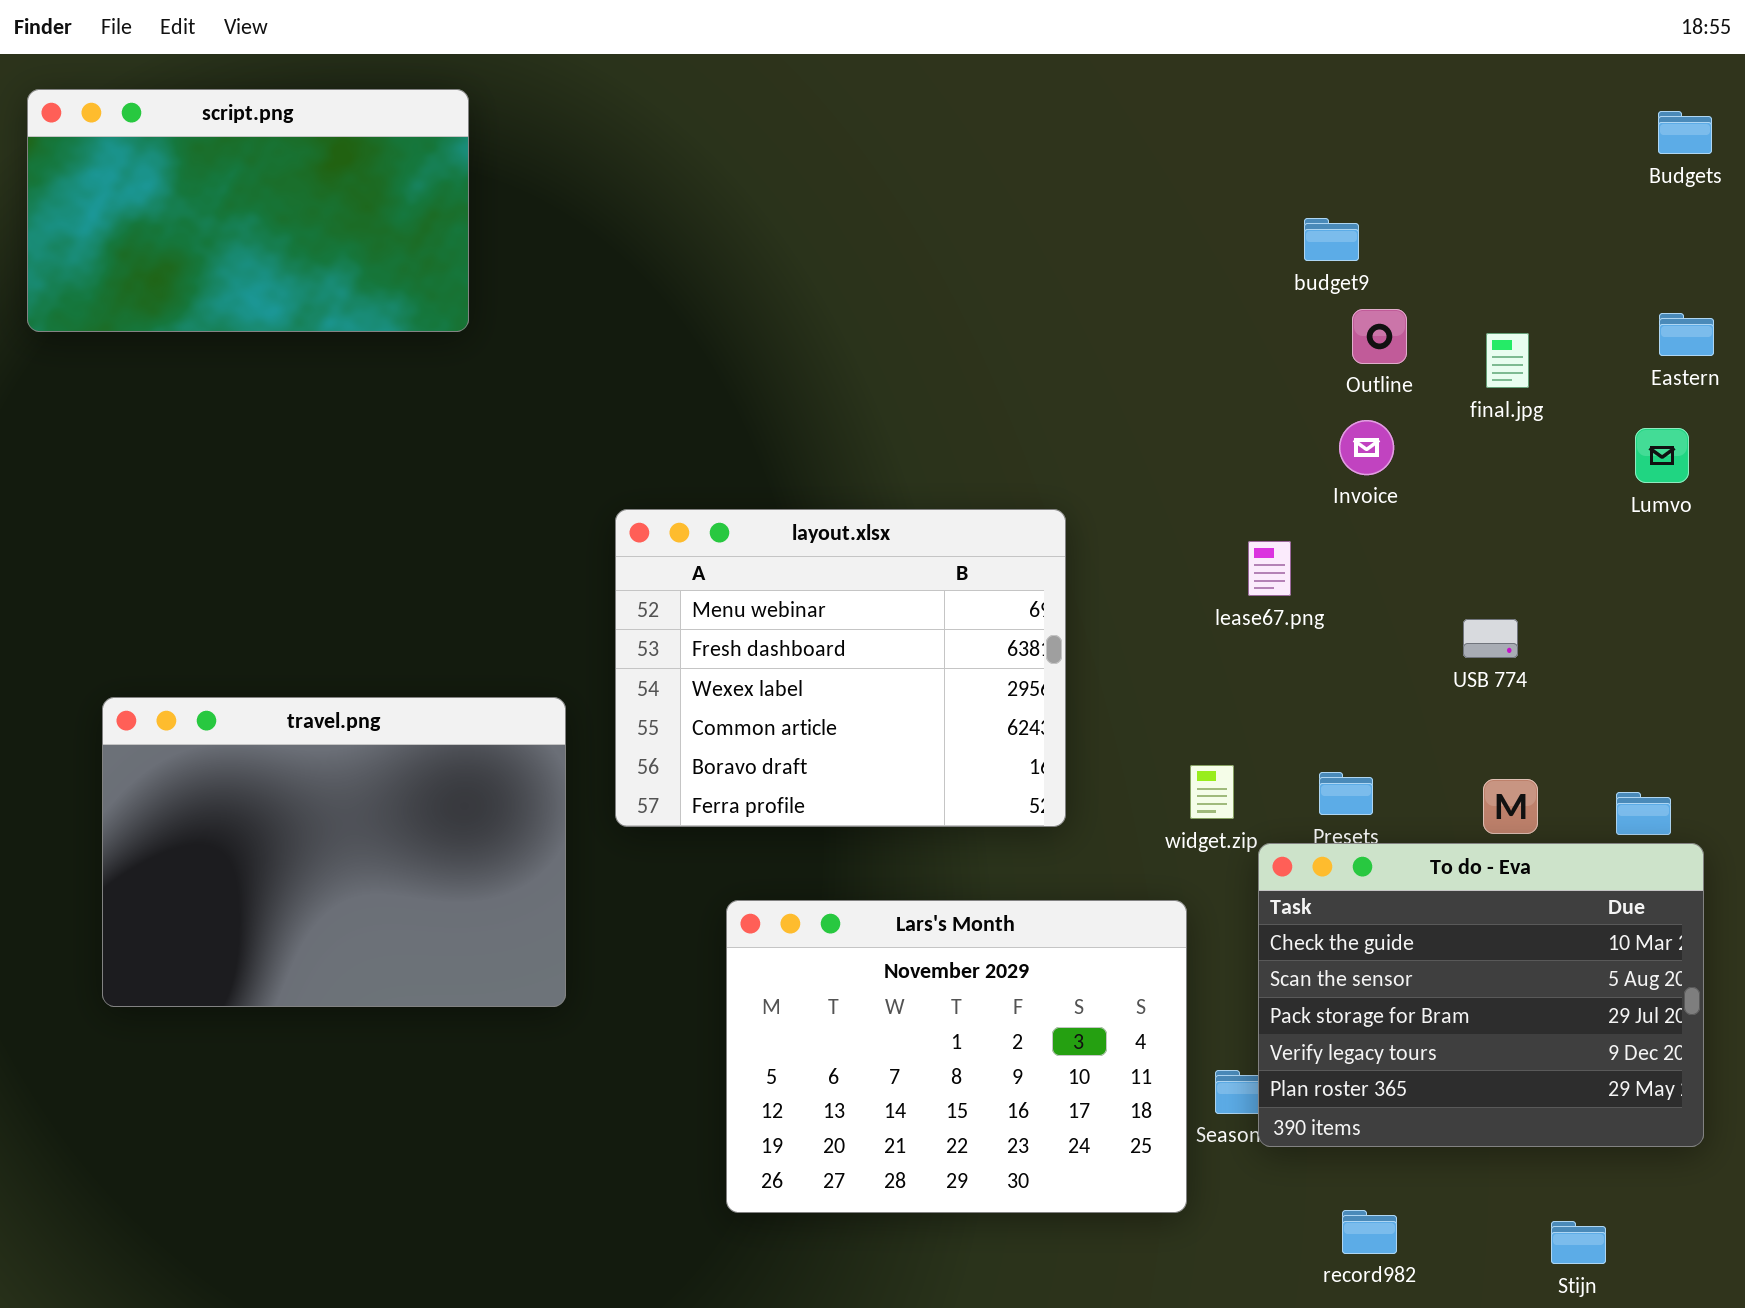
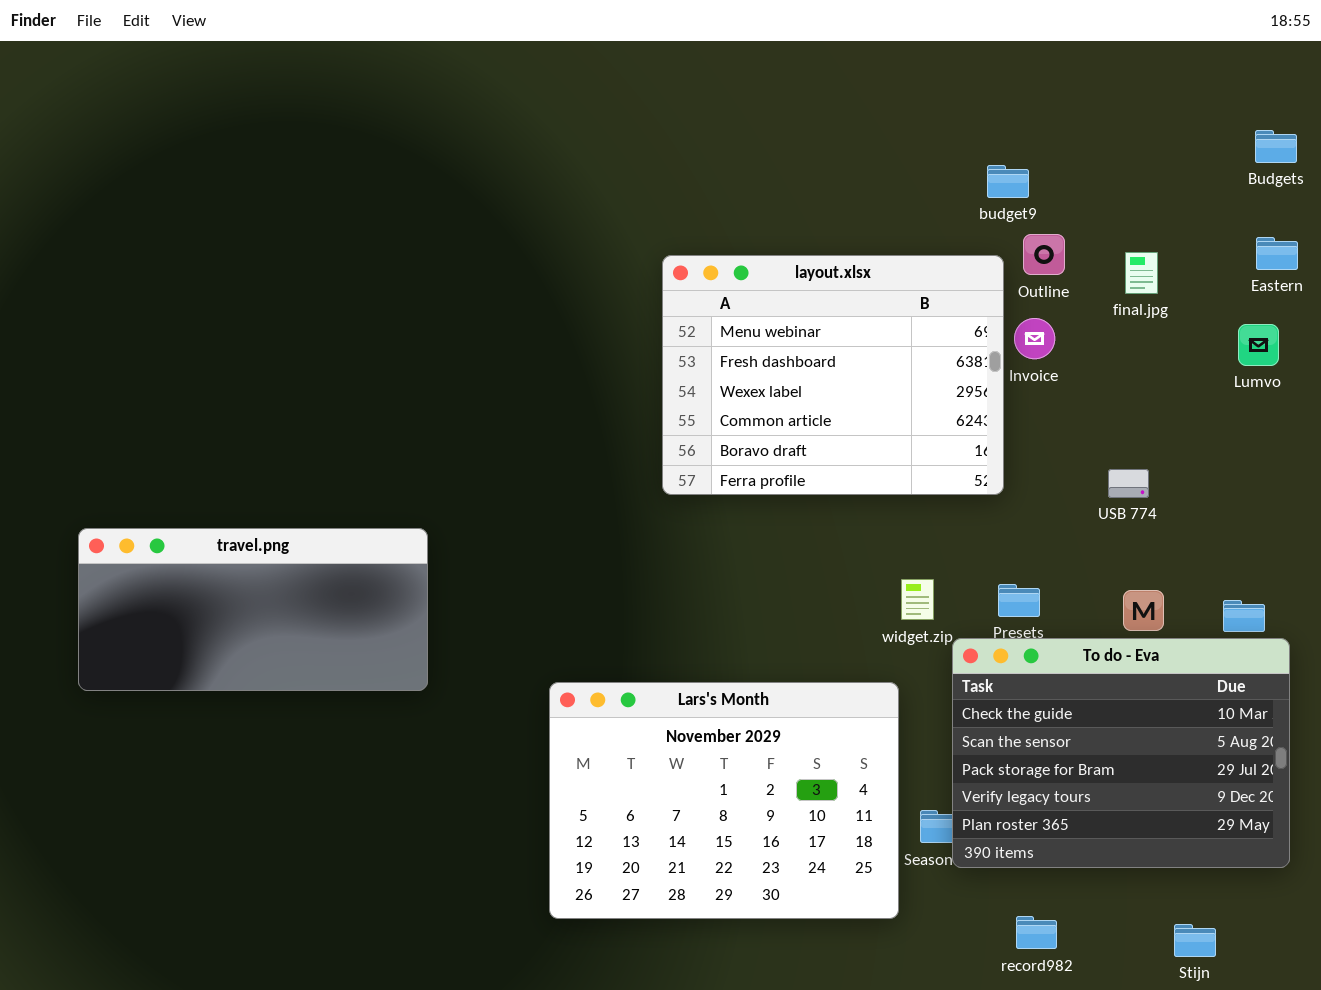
script.png: [27,89,469,332] -> none, closed
Budgets: [1658,111,1712,154] -> [1255,130,1297,163], moved
layout.xlsx: [615,509,1066,827] -> [662,255,1004,495], moved
travel.png: [102,697,566,1007] -> [78,528,428,691], resized

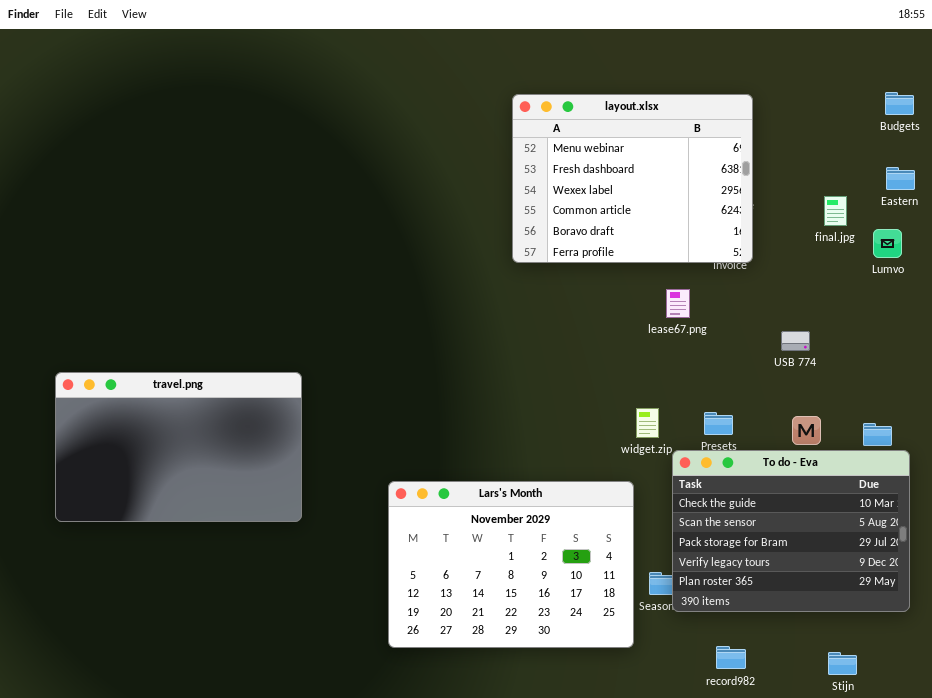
final.jpg: [1125,252,1158,294] -> [824,196,847,226], moved
layout.xlsx: [662,255,1004,495] -> [512,94,753,263], moved
travel.png: [78,528,428,691] -> [55,372,302,522], resized

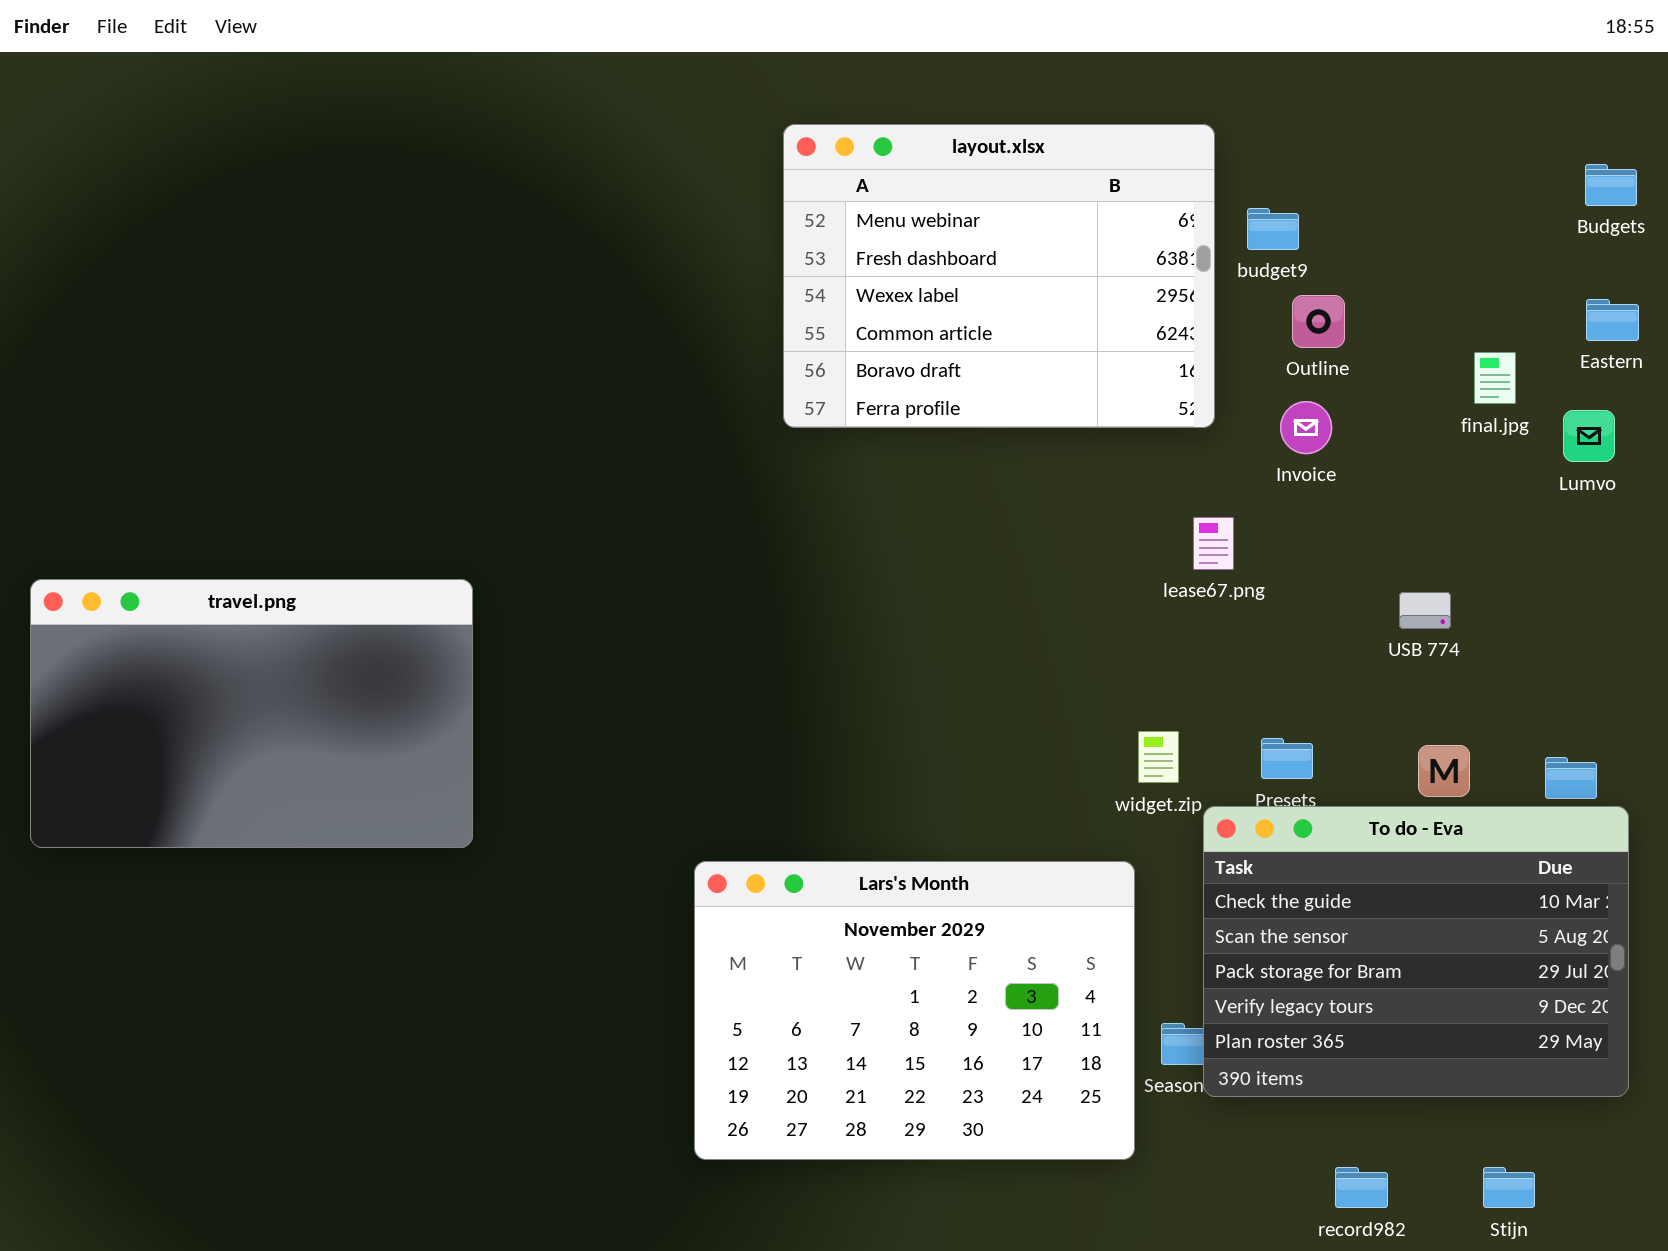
layout.xlsx: [512,94,753,263] -> [783,124,1215,428], moved
travel.png: [55,372,302,522] -> [30,579,473,848], moved
record982: [716,646,746,669] -> [1335,1167,1388,1208], moved

